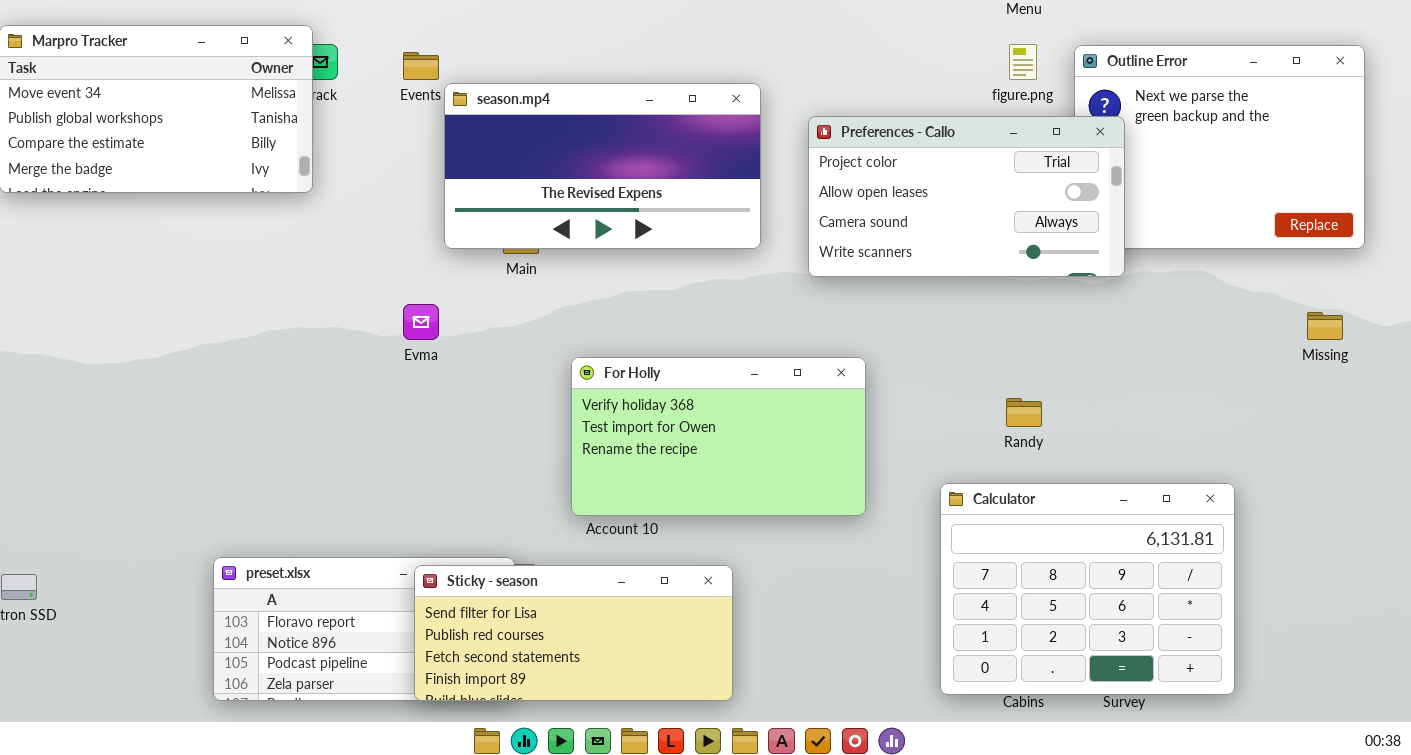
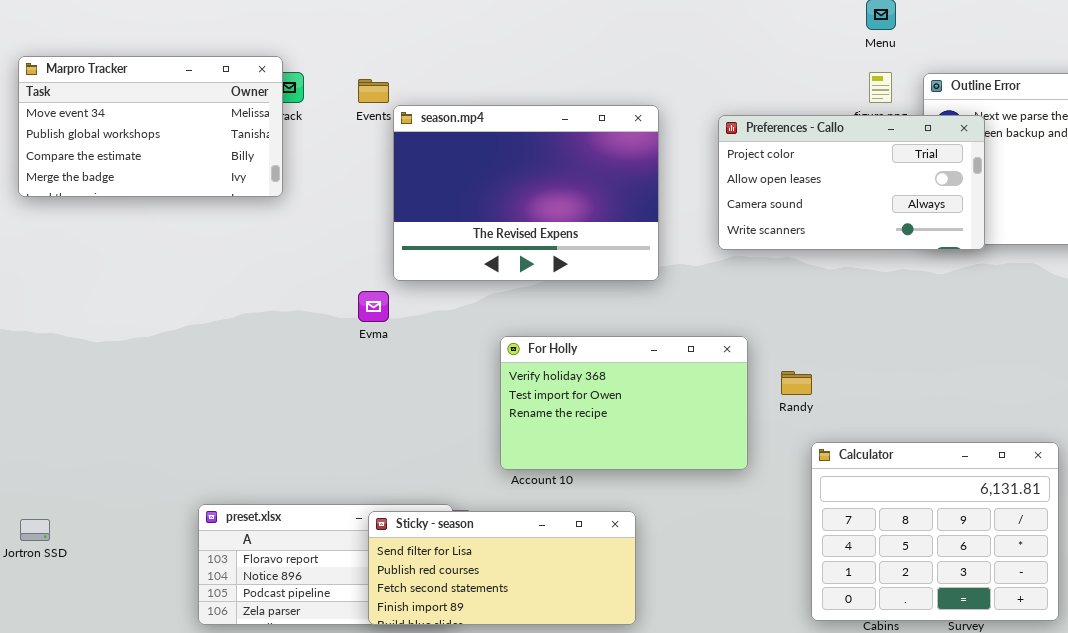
season.mp4: [444,83,761,249] -> [393,105,659,281], resized
Preferences - Callo: [808,116,1125,277] -> [718,115,985,250], moved
Randy: [1006,398,1042,427] -> [781,371,812,395], moved

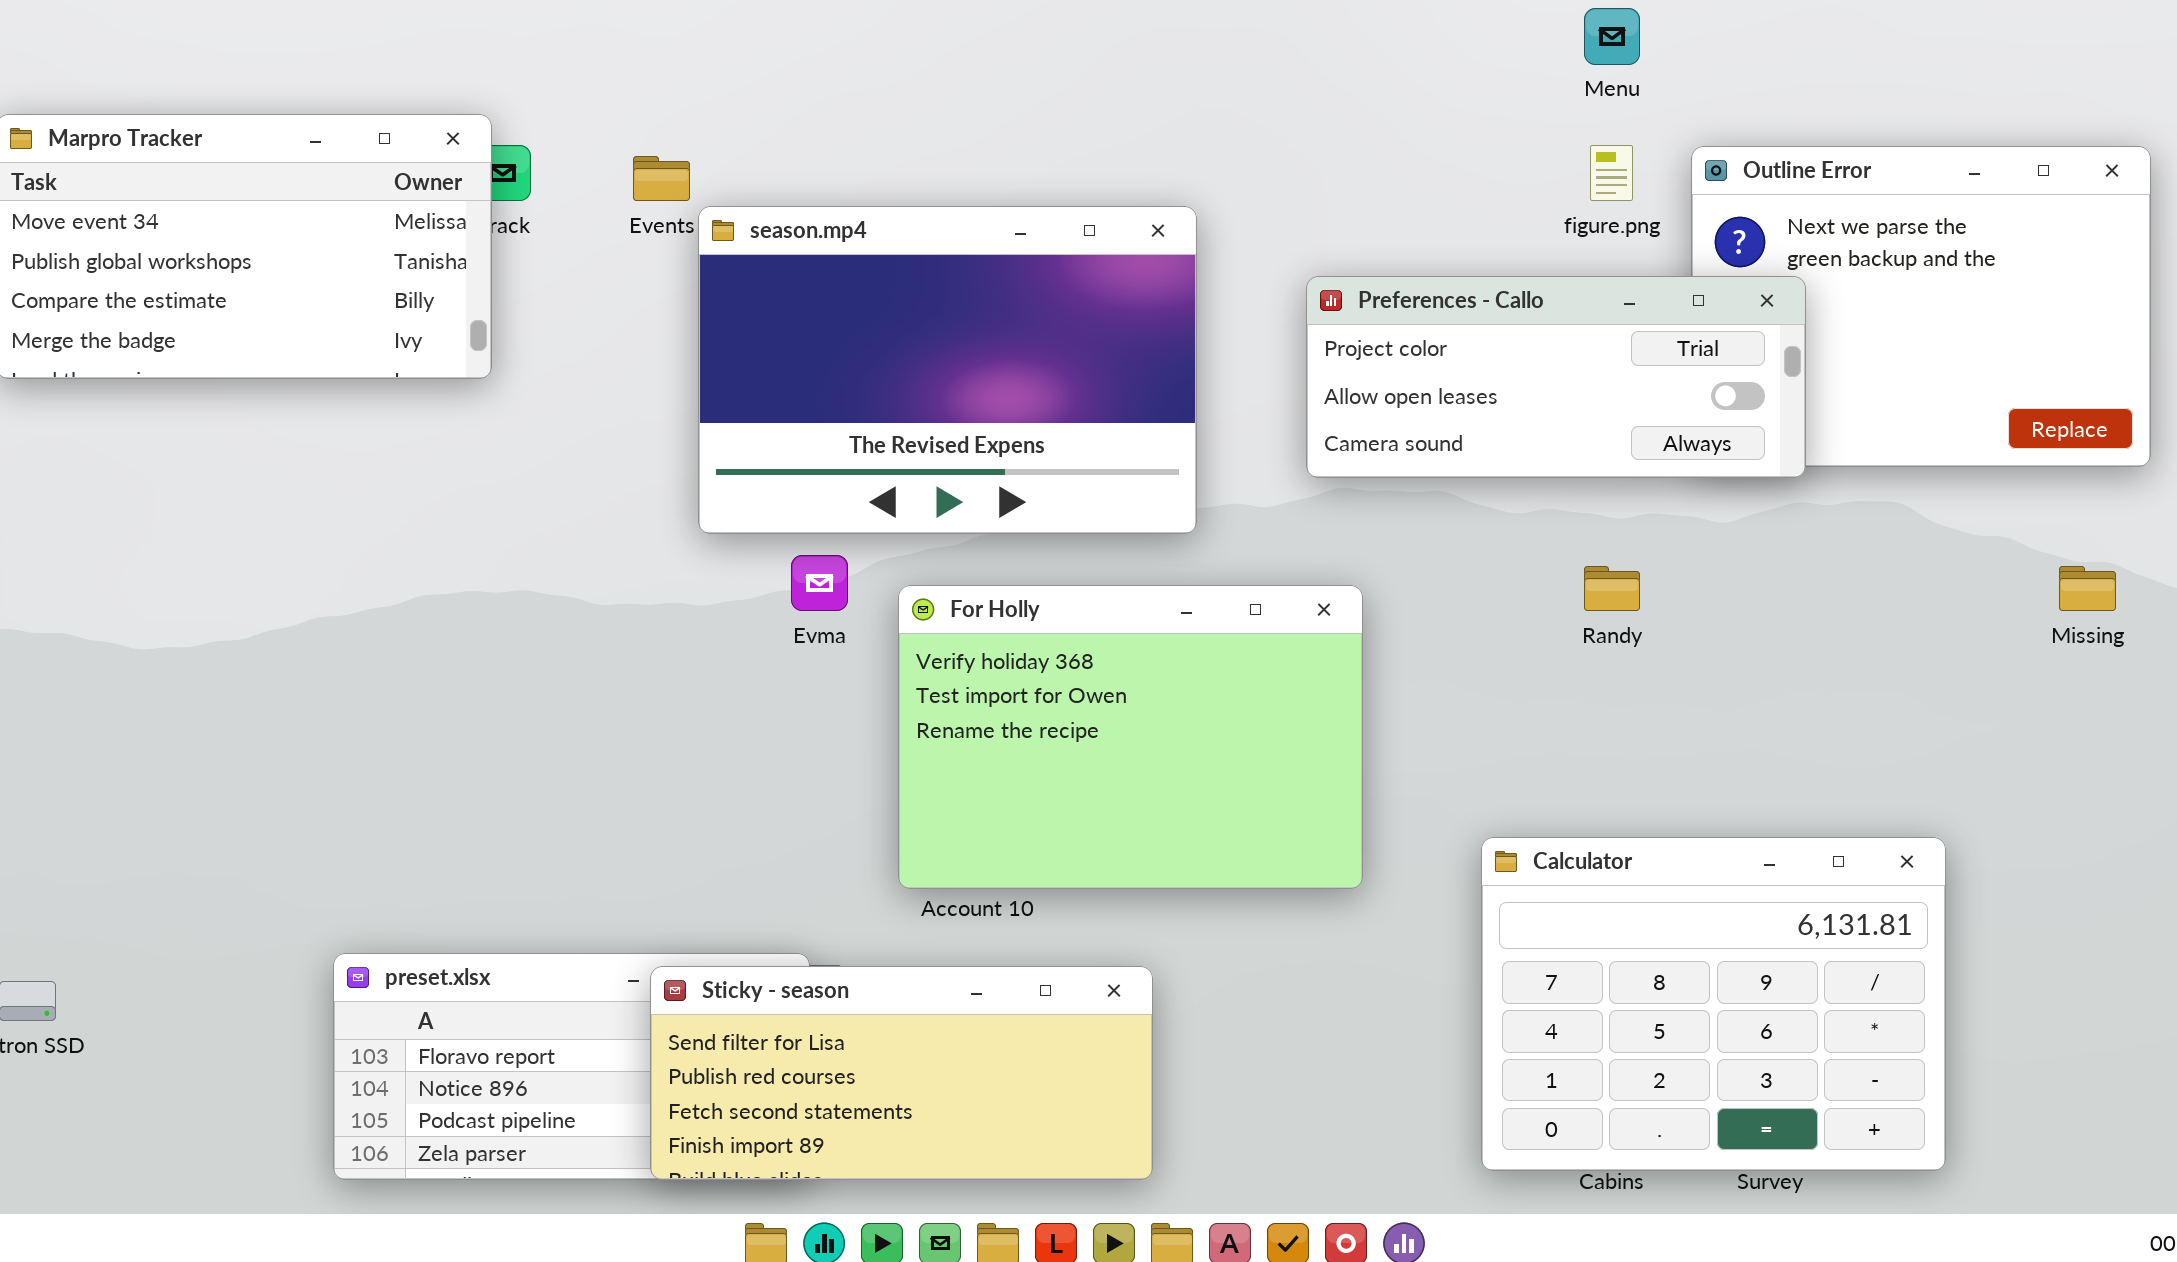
Preferences - Callo: [718,115,985,250] -> [1306,276,1806,478], resized
Evma: [358,291,389,322] -> [791,555,848,611], moved
For Holly: [500,336,748,470] -> [898,585,1363,889], resized
Randy: [781,371,812,395] -> [1584,566,1640,611], moved

